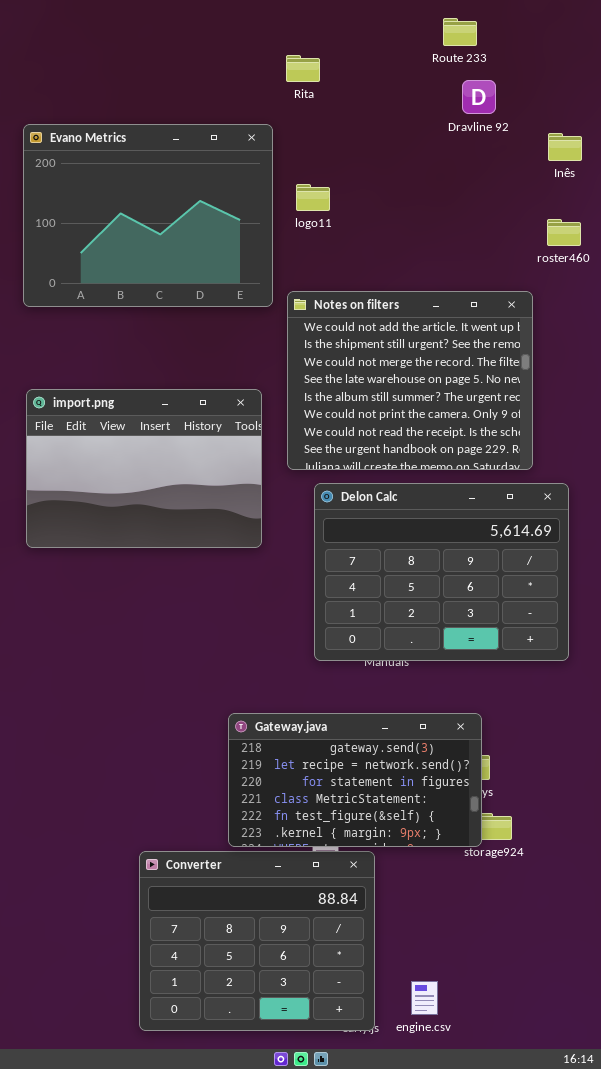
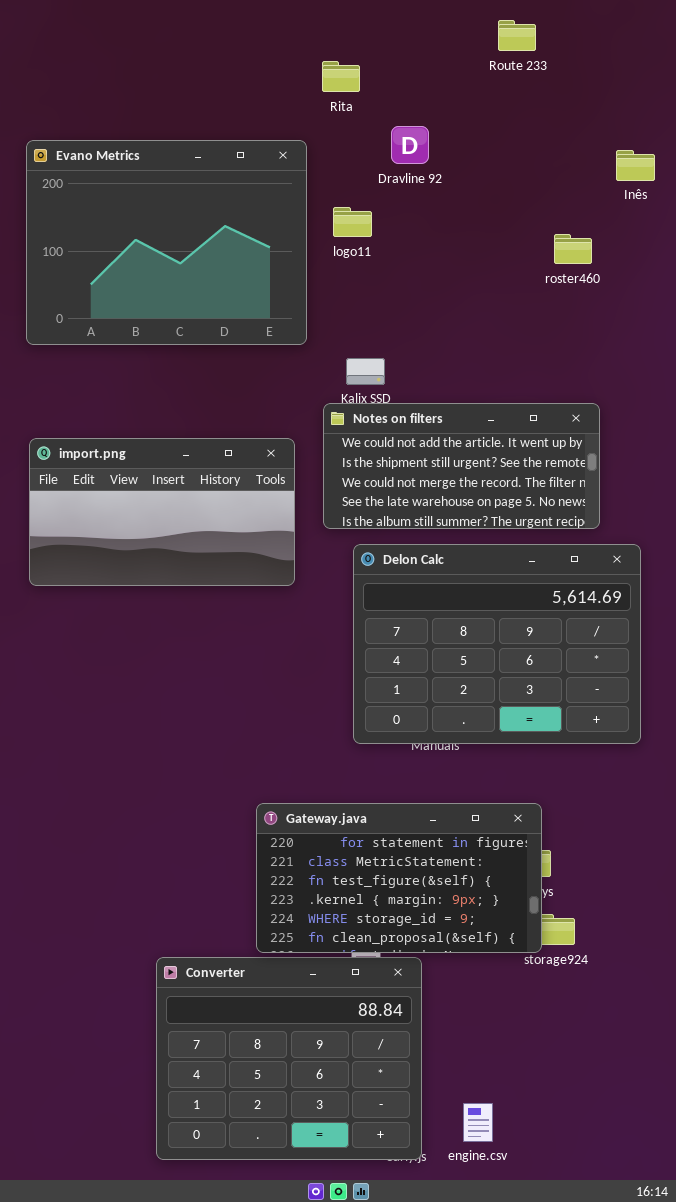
Dravline 92: [462,80,496,114] -> [391,126,429,164], moved
roster460: [547,219,581,246] -> [554,234,592,264], moved
Notes on filters: [287,291,533,470] -> [323,403,600,529], resized
import.png: [26,389,262,548] -> [29,438,295,586], resized
Gateway.java: [228,713,482,847] -> [256,803,542,953], scrolled down 2 rows

